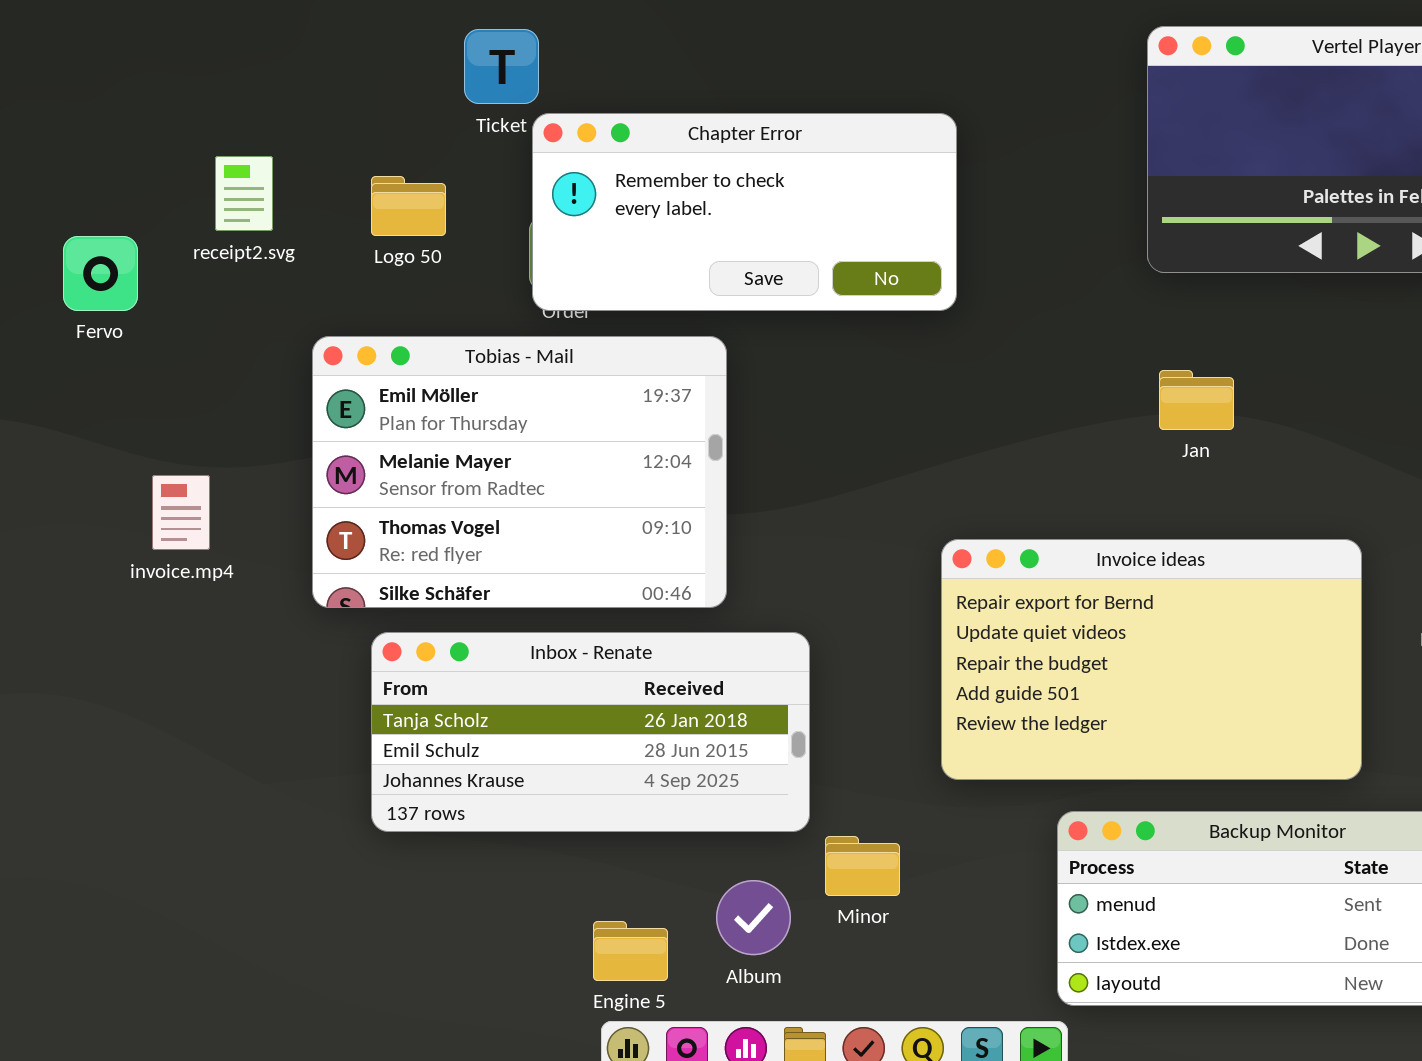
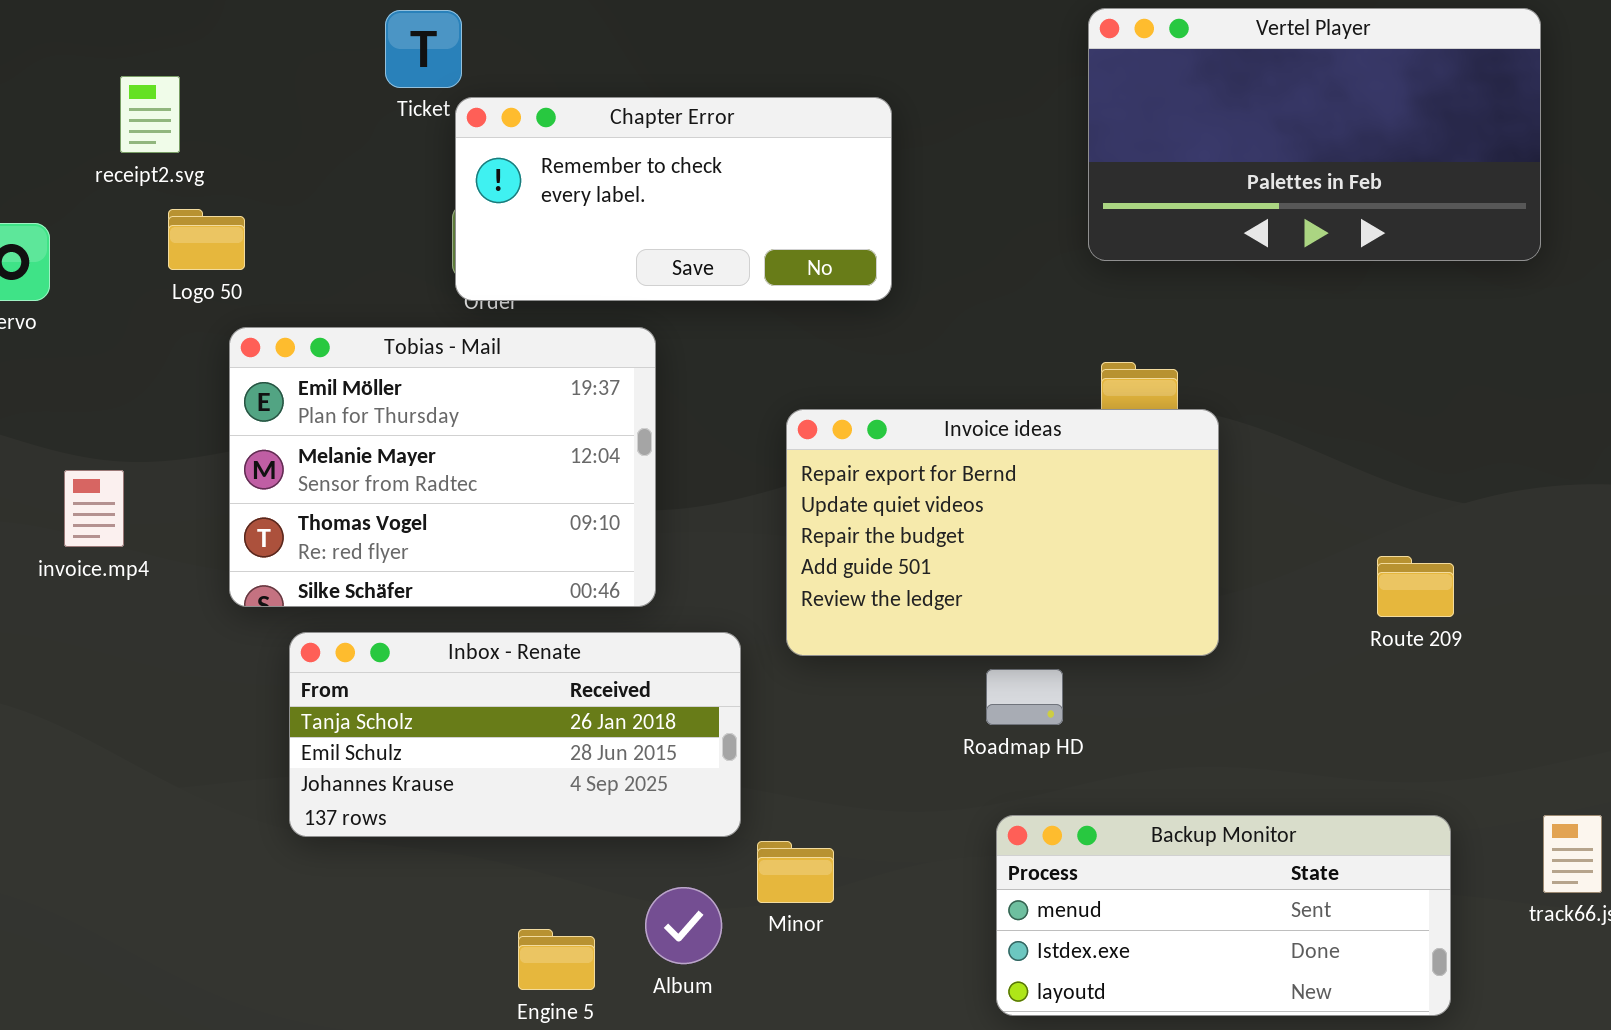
receipt2.svg: [215,156,273,231] -> [120,76,180,153], moved
Logo 50: [371,176,446,236] -> [168,209,245,270], moved
Invoice ideas: [941,539,1362,780] -> [786,409,1219,656], moved

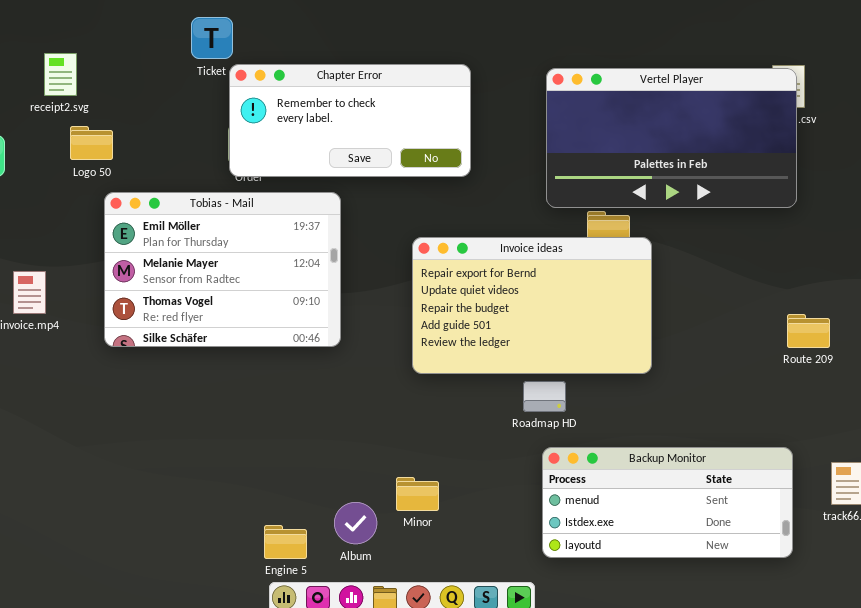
Vertel Player: [1088,8,1541,261] -> [546,68,797,208], moved
Route 209: [1377,556,1454,617] -> [787,314,830,348], moved
Inbox - Renate: [289,632,741,837] -> none, closed
Backup Monitor: [996,815,1451,1016] -> [542,447,793,558], moved

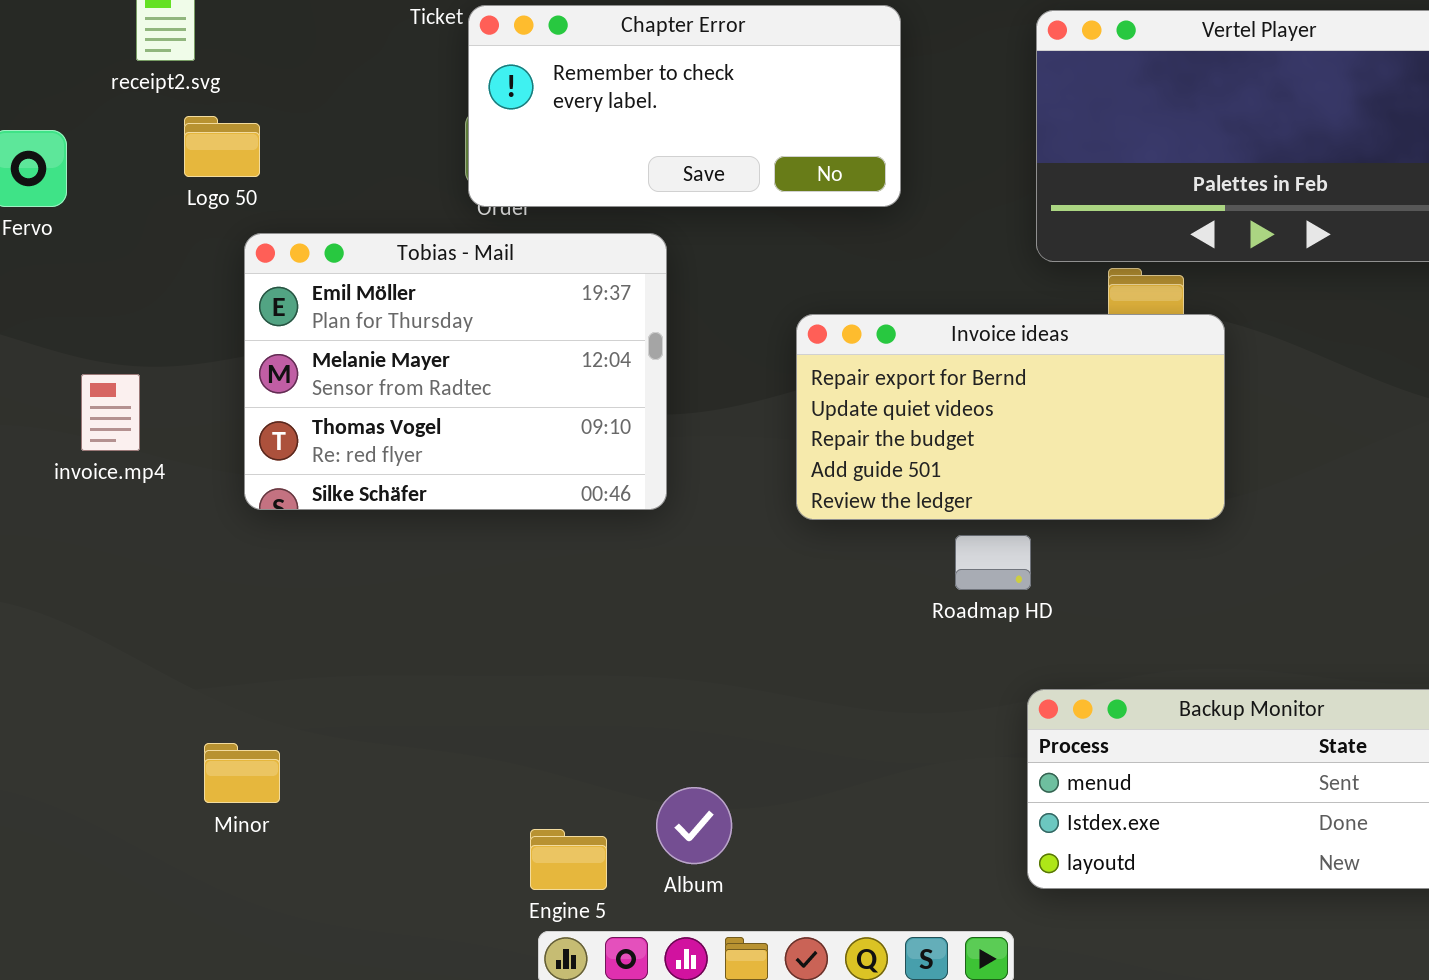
Invoice ideas: [412,237,652,374] -> [796,314,1225,520], resized
Roadmap HD: [523,381,566,412] -> [955,535,1031,590], moved
Minor: [396,477,439,511] -> [204,743,280,803], moved

